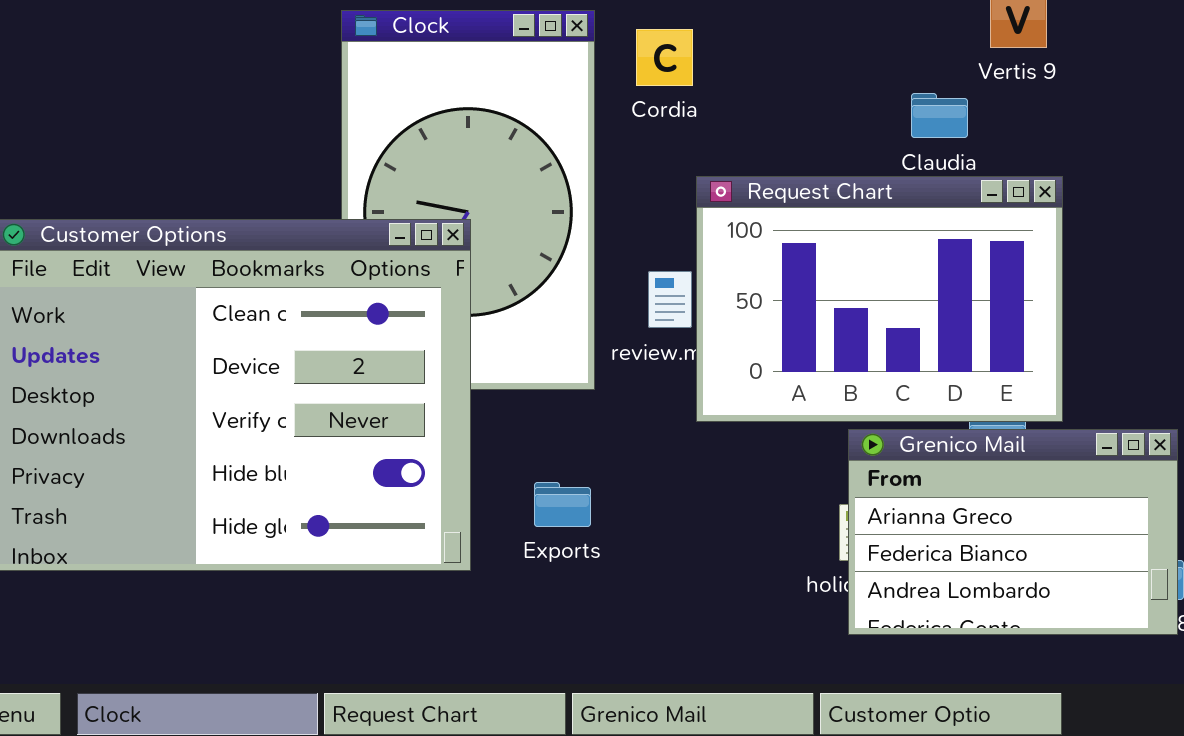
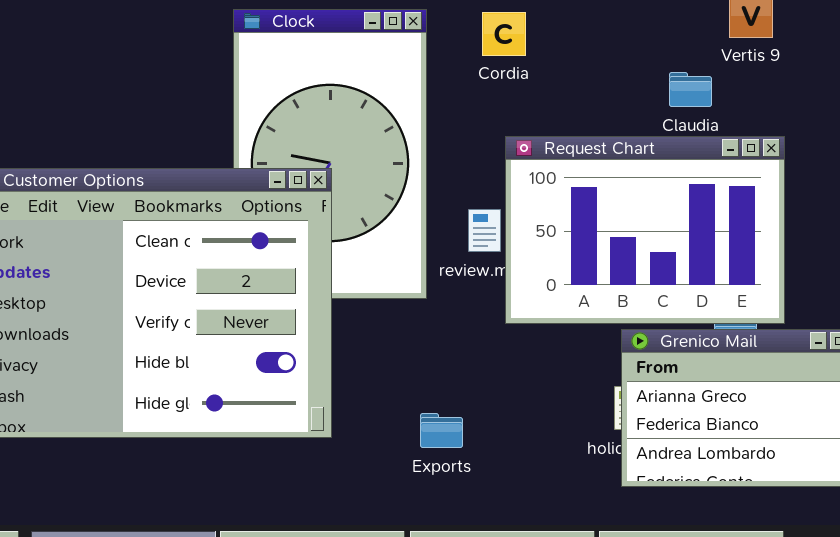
Cordia: [636,29,693,86] -> [482,12,526,56], moved
Exports: [534,482,591,527] -> [420,413,463,448], moved

